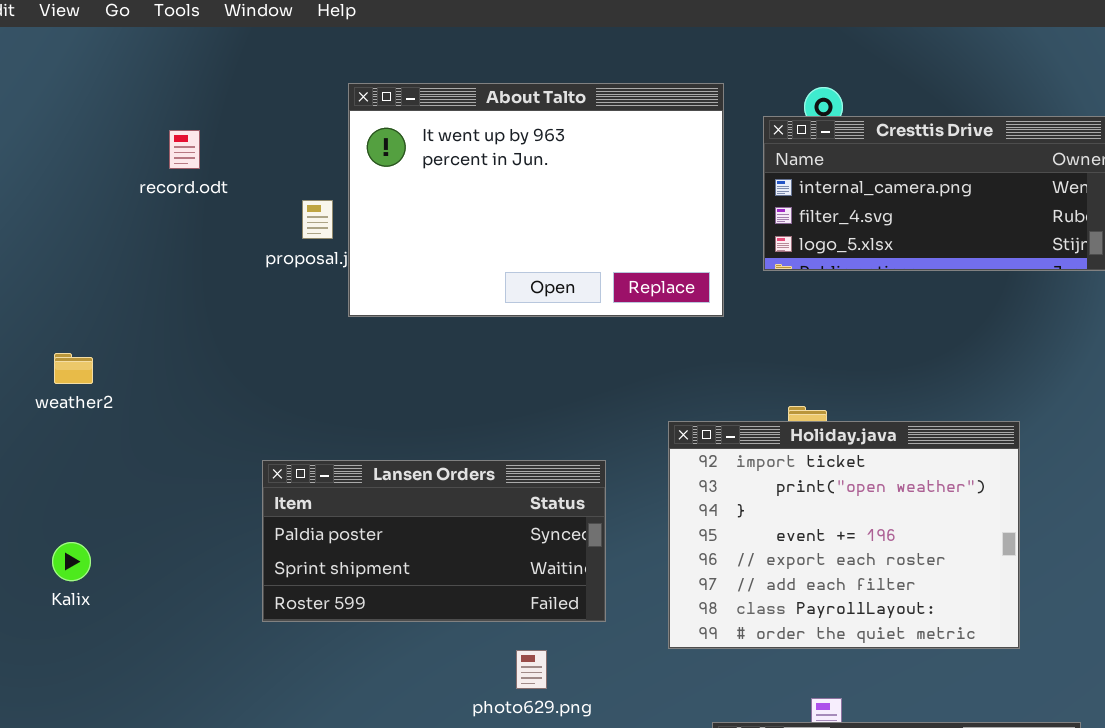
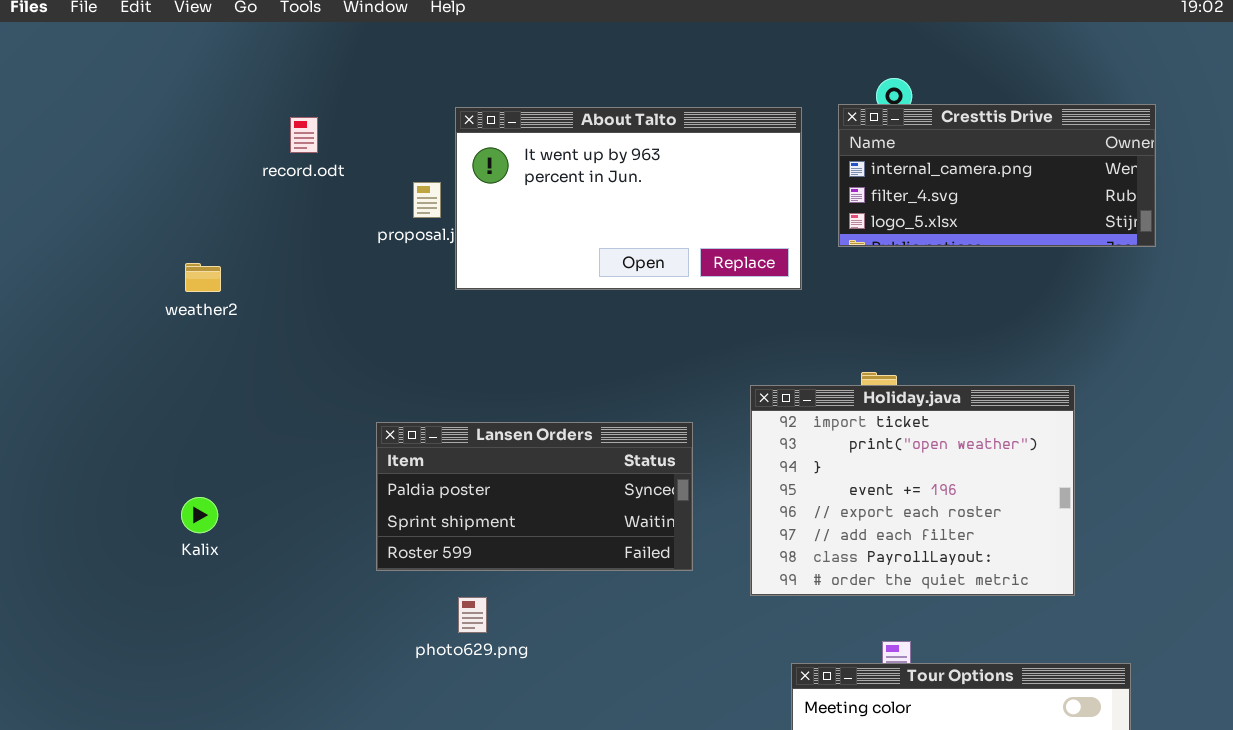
About Talto: [348,83,724,317] -> [455,107,802,290], resized
weather2: [54,353,93,384] -> [185,263,221,292], moved
photo629.png: [516,650,547,689] -> [458,597,487,633], moved

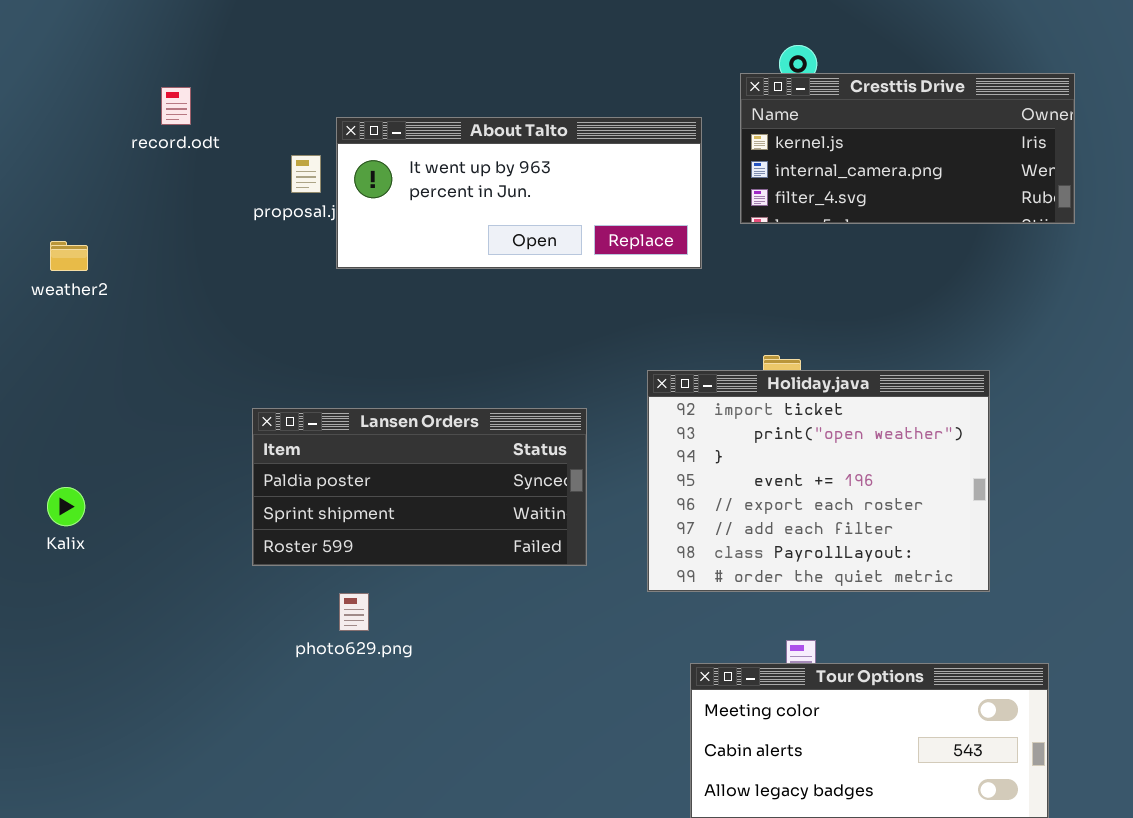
Cresttis Drive: [838,104,1156,247] -> [740,73,1075,224], scrolled up 1 row
About Talto: [455,107,802,290] -> [336,117,702,269], resized

